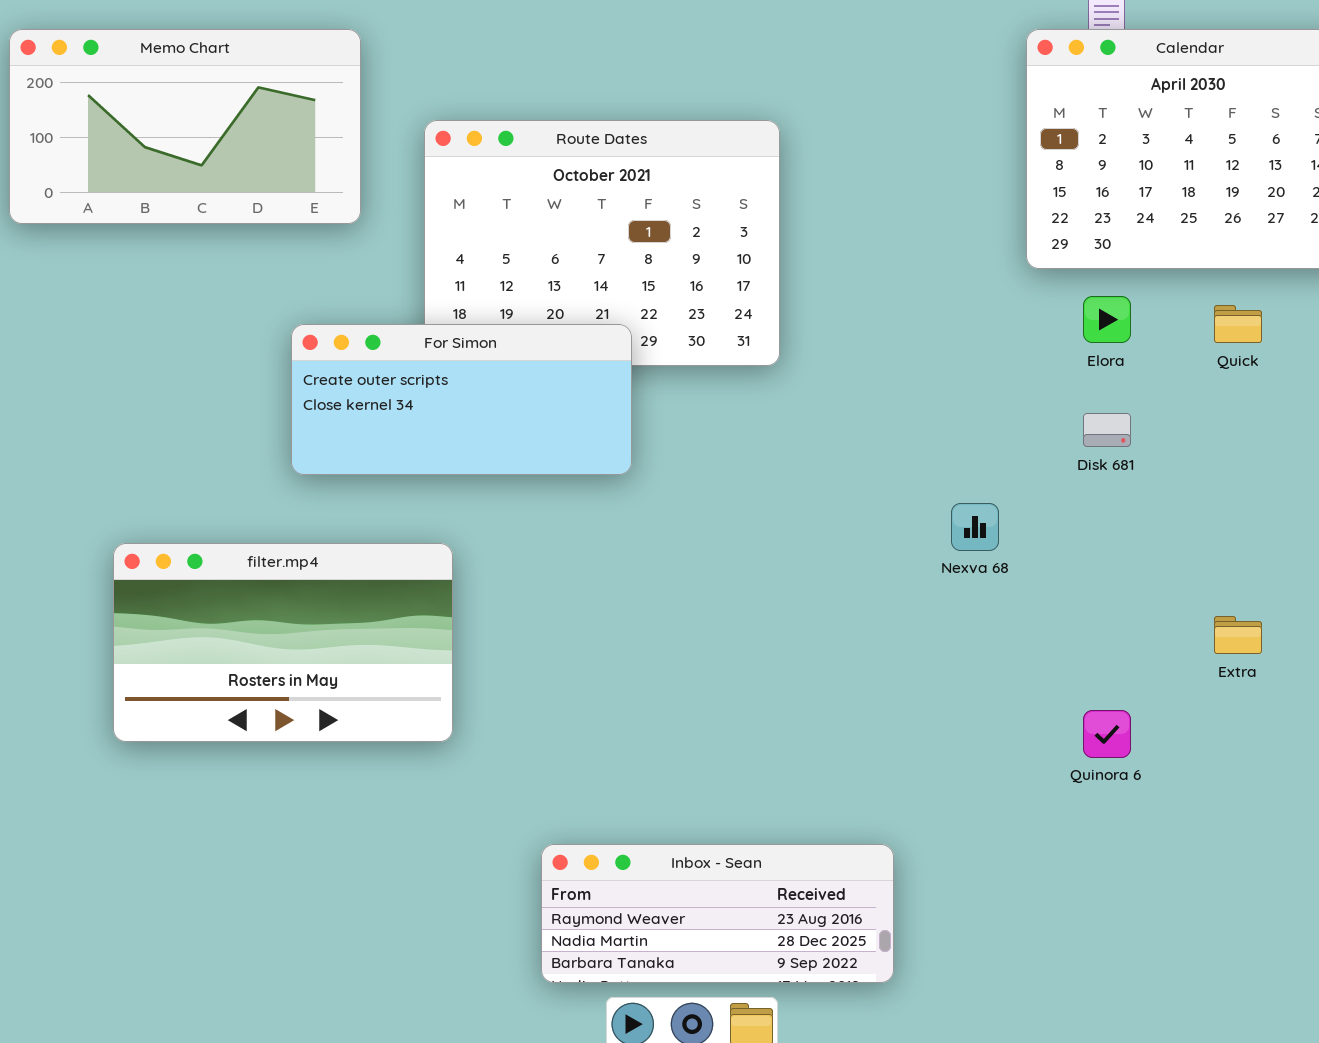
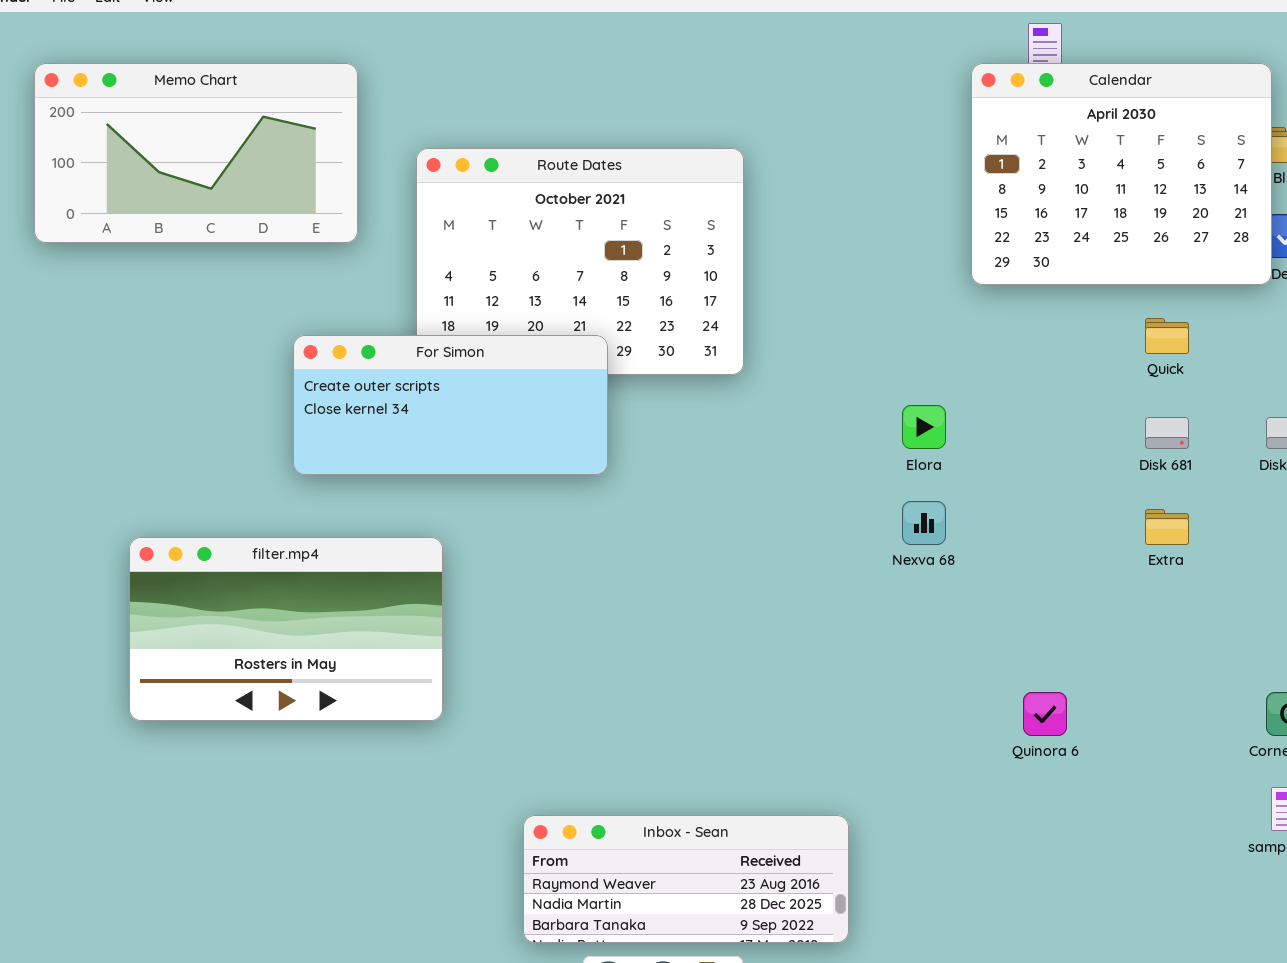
Elora: [1083,296,1131,343] -> [902,405,946,449], moved
Disk 681: [1083,413,1131,447] -> [1145,417,1189,449], moved
Extra: [1214,616,1262,654] -> [1145,509,1189,545], moved

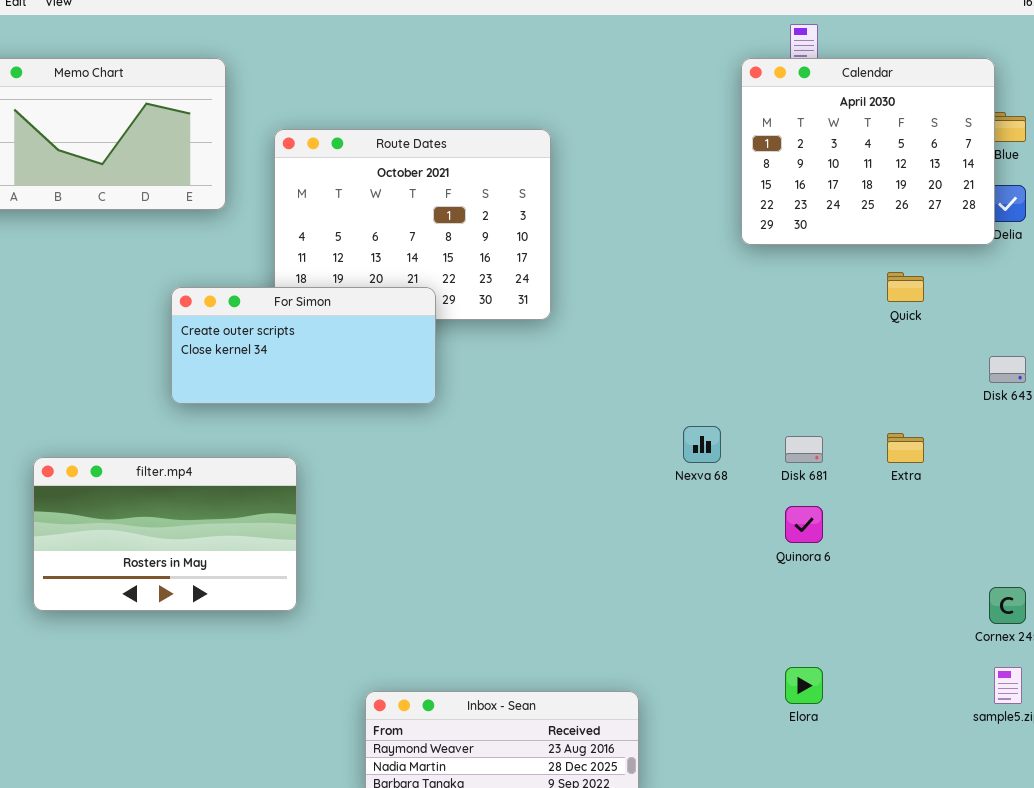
Elora: [902,405,946,449] -> [785,667,823,704], moved
Disk 681: [1145,417,1189,449] -> [785,436,823,463], moved
Quinora 6: [1023,692,1067,736] -> [785,506,823,543], moved

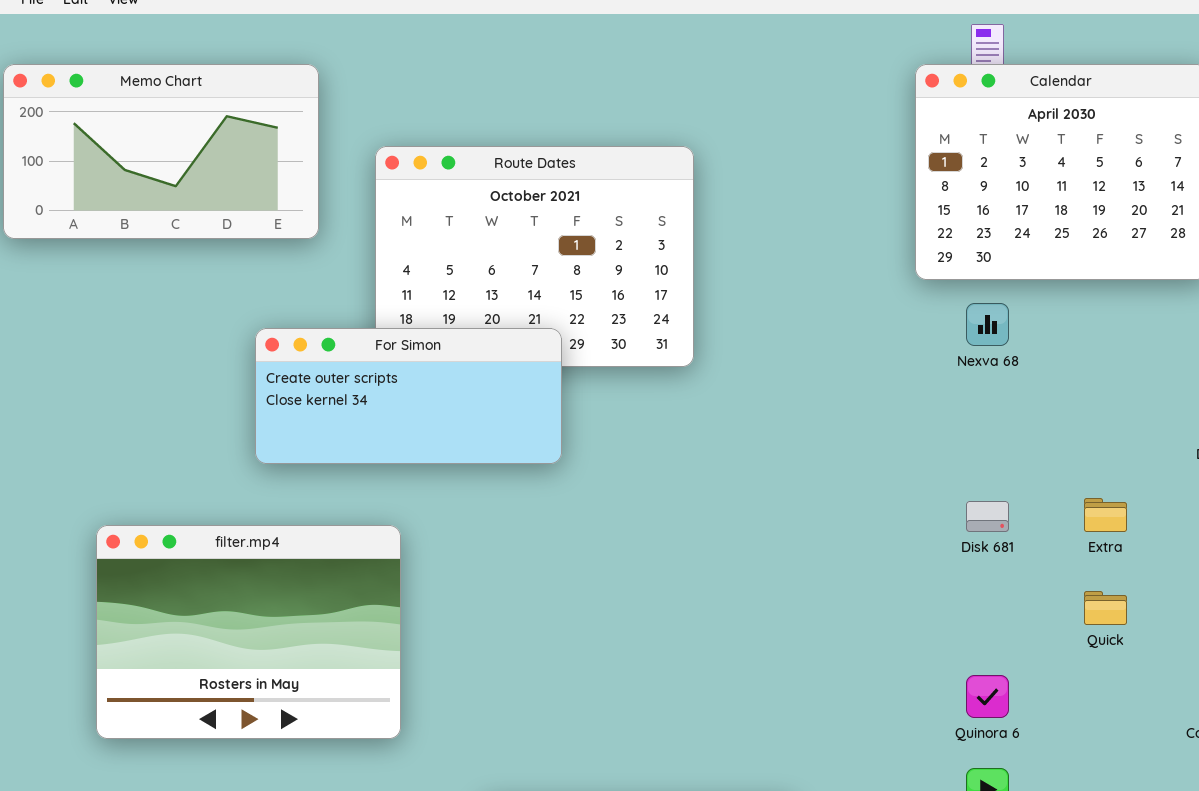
Quick: [887,272,924,302] -> [1084,591,1127,625], moved
Nexva 68: [683,426,721,463] -> [966,303,1009,346], moved
filter.mp4: [33,457,297,611] -> [96,525,401,739], resized
Quinora 6: [785,506,823,543] -> [966,675,1009,718], moved

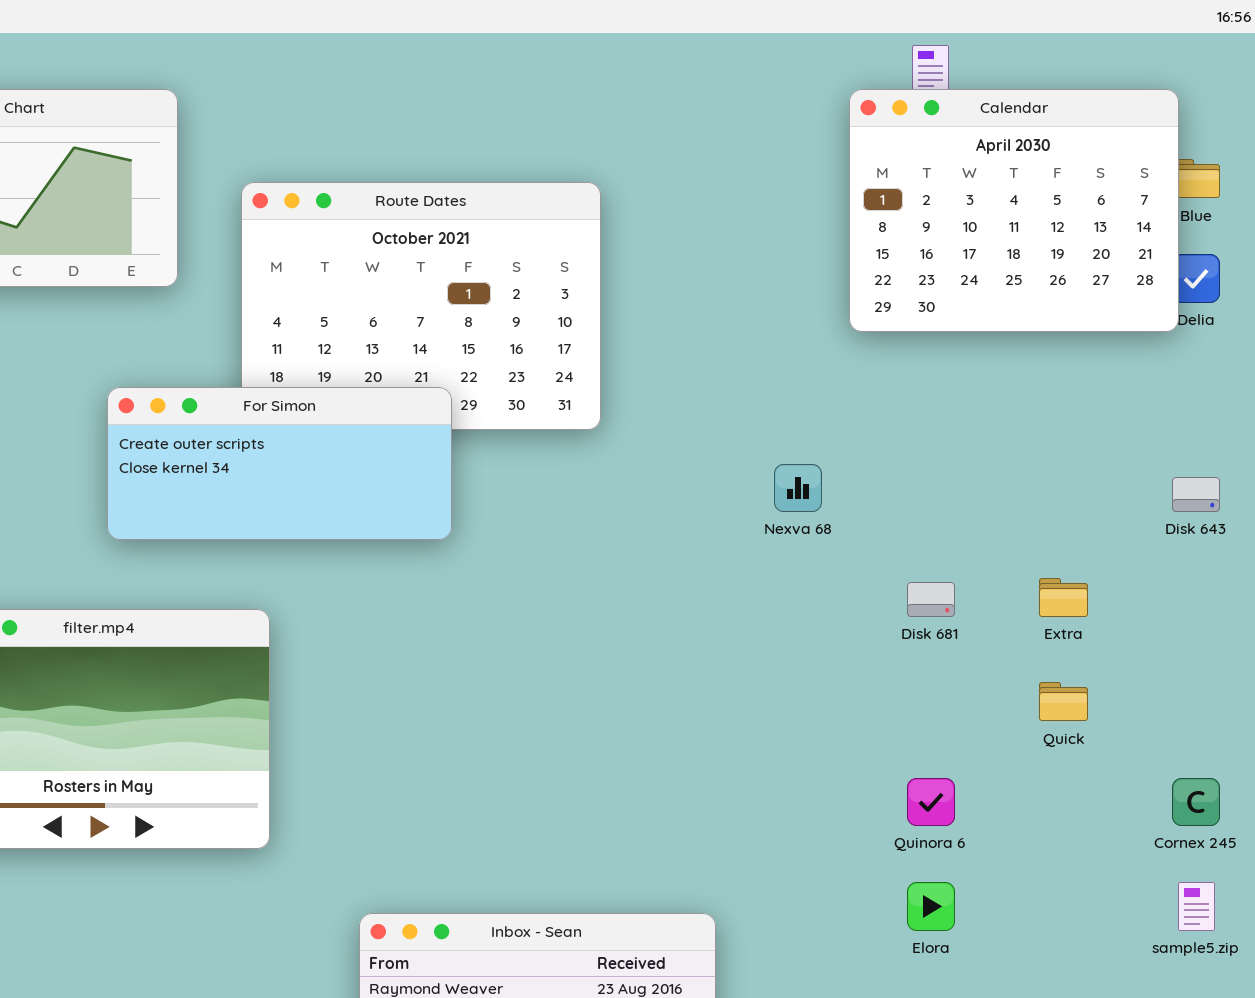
Nexva 68: [966,303,1009,346] -> [774,464,822,512], moved

